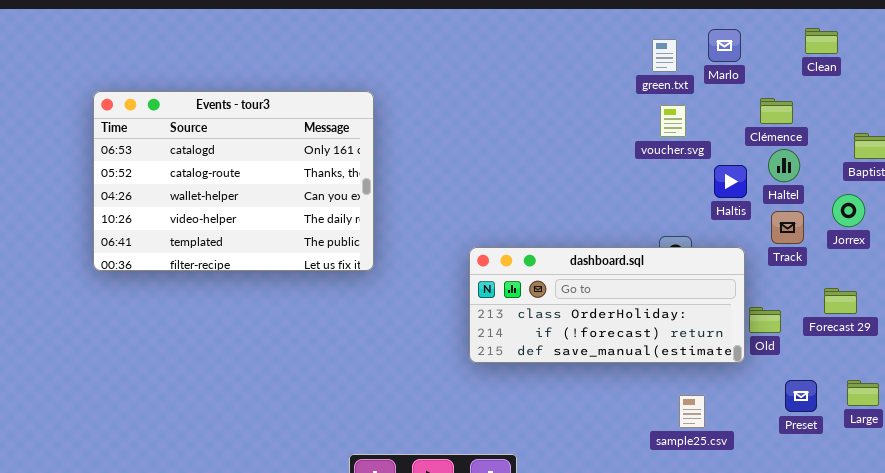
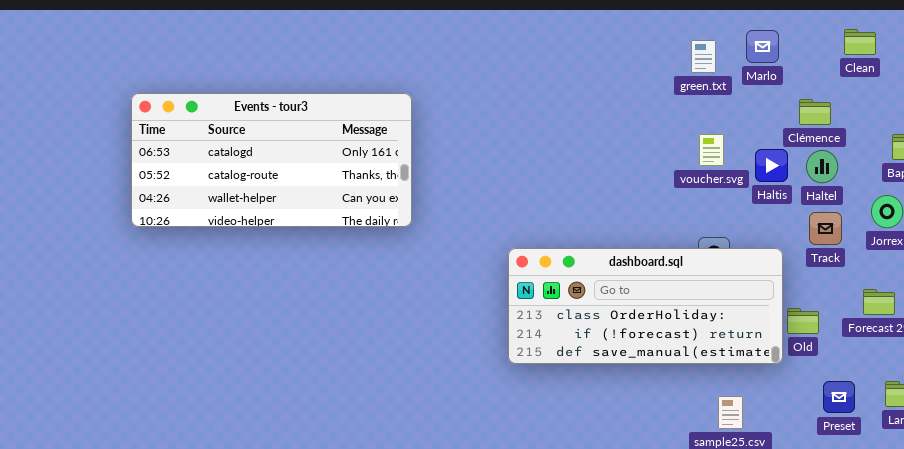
Events - tour3: [93,91,374,271] -> [131,93,412,227], resized
voucher.svg: [660,105,686,137] -> [699,134,724,166], moved
Haltis: [714,165,747,198] -> [755,149,788,182], moved

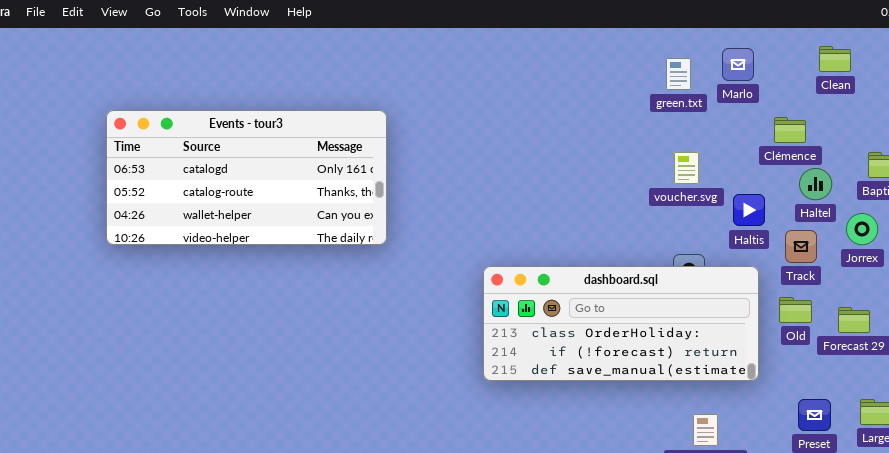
Haltis: [755,149,788,182] -> [733,194,765,226], moved
Haltel: [806,150,838,183] -> [799,168,832,200], moved
Old: [787,308,819,334] -> [779,297,812,323], moved

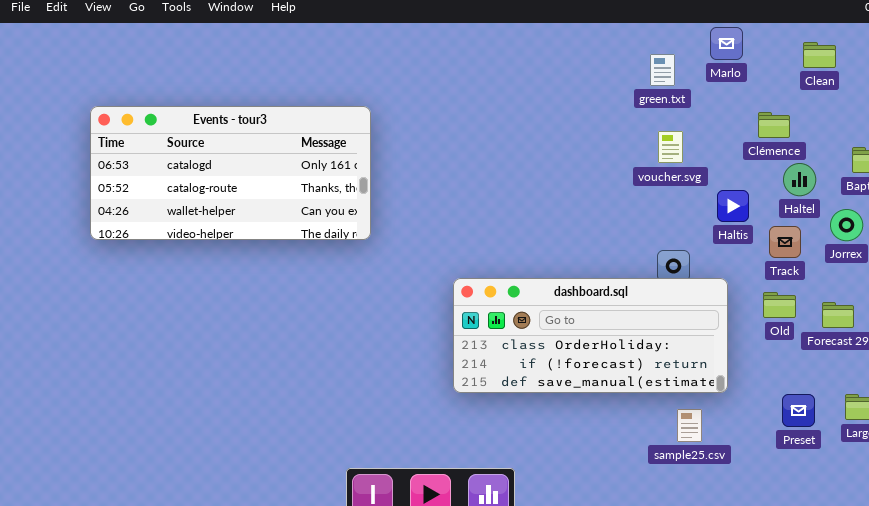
Marlo: [722,48,754,81] -> [710,27,743,60], moved
voucher.svg: [674,152,699,184] -> [658,131,683,163], moved
dashboard.sql: [483,266,759,381] -> [453,278,728,393], moved

